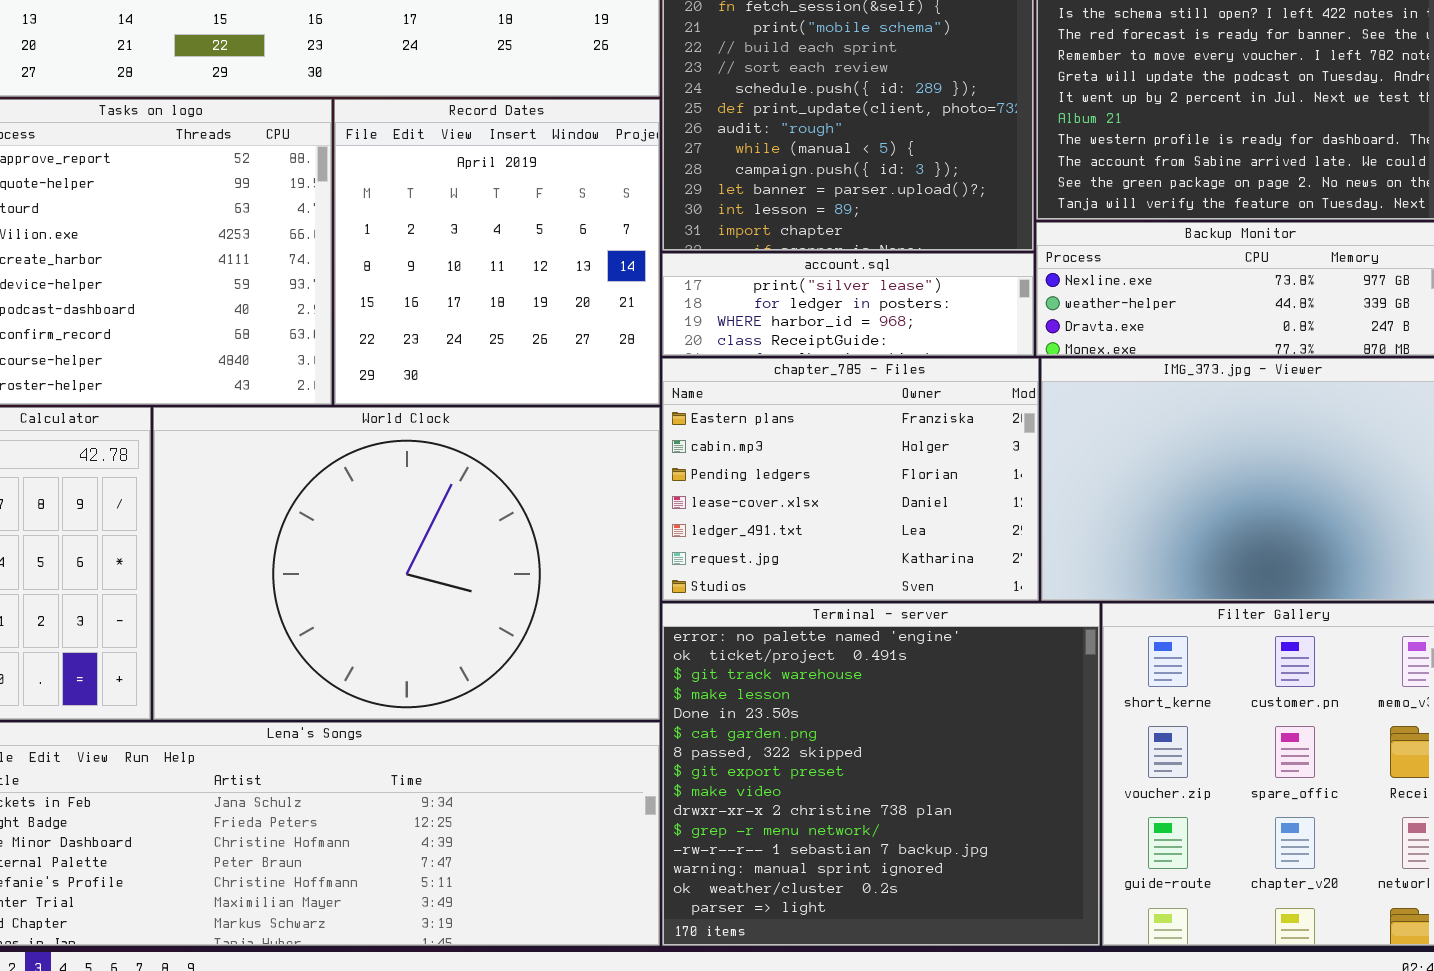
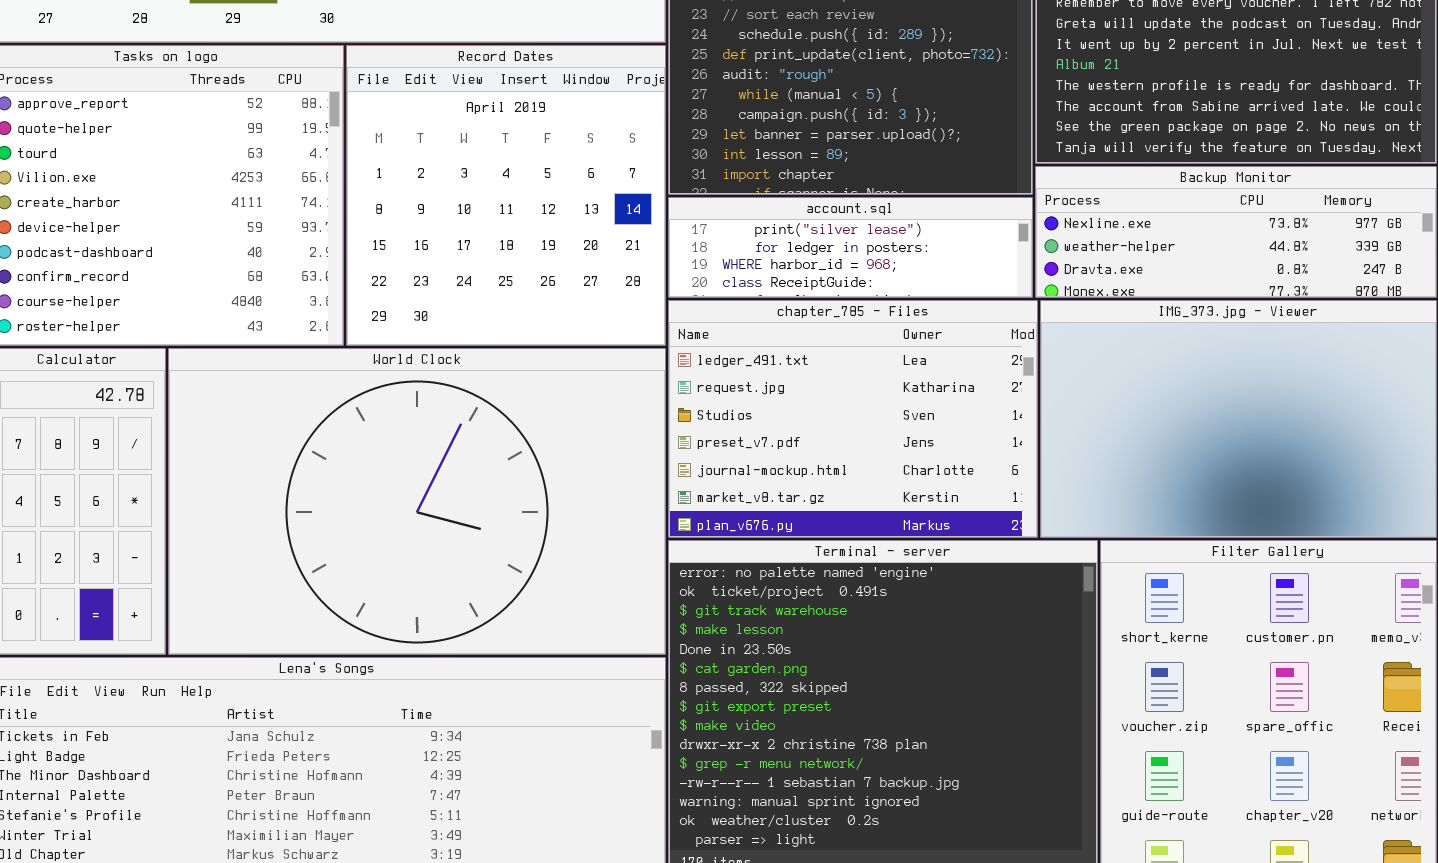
chapter_785 - Files: [662,358,1039,601] -> [668,300,1038,538], scrolled down 4 rows

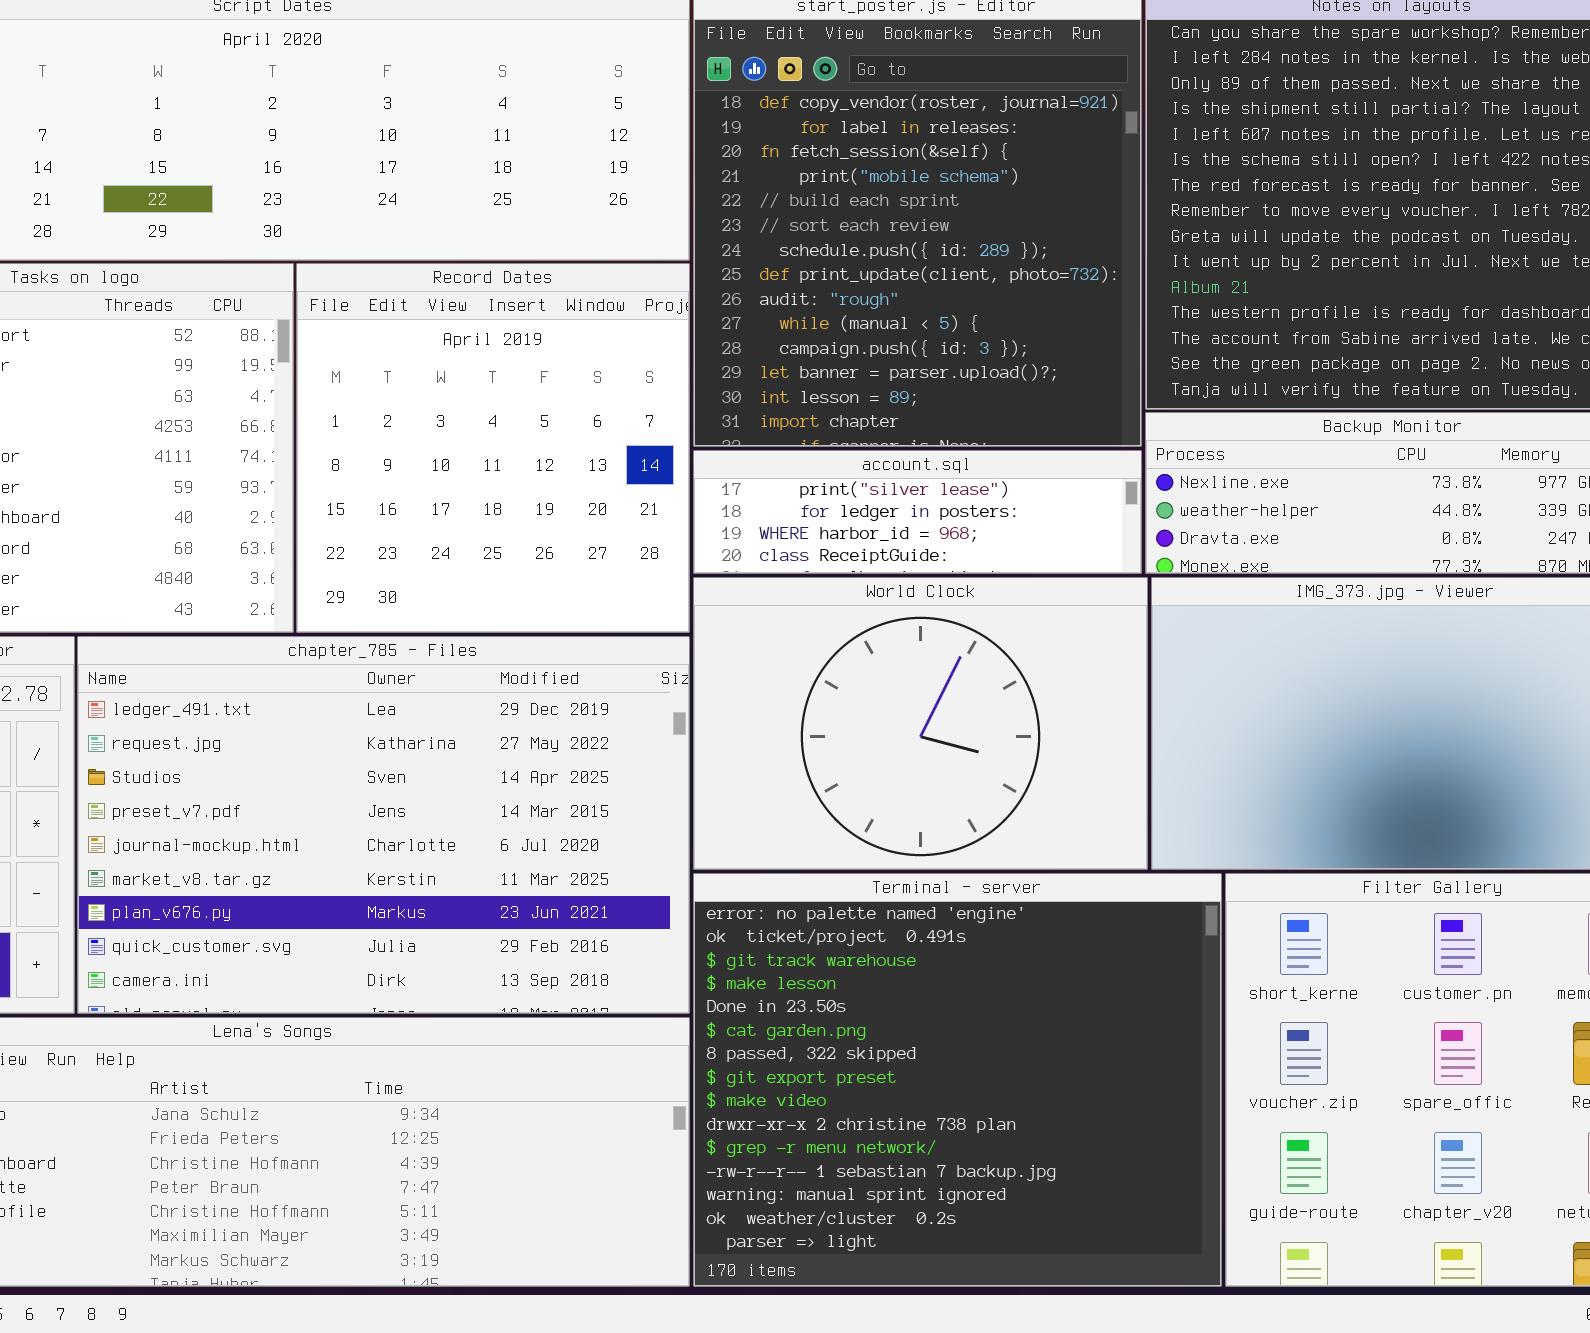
chapter_785 - Files: [668,300,1038,538] -> [77,636,690,1014], moved, resized
World Clock: [168,348,666,655] -> [693,577,1148,870], moved, resized

